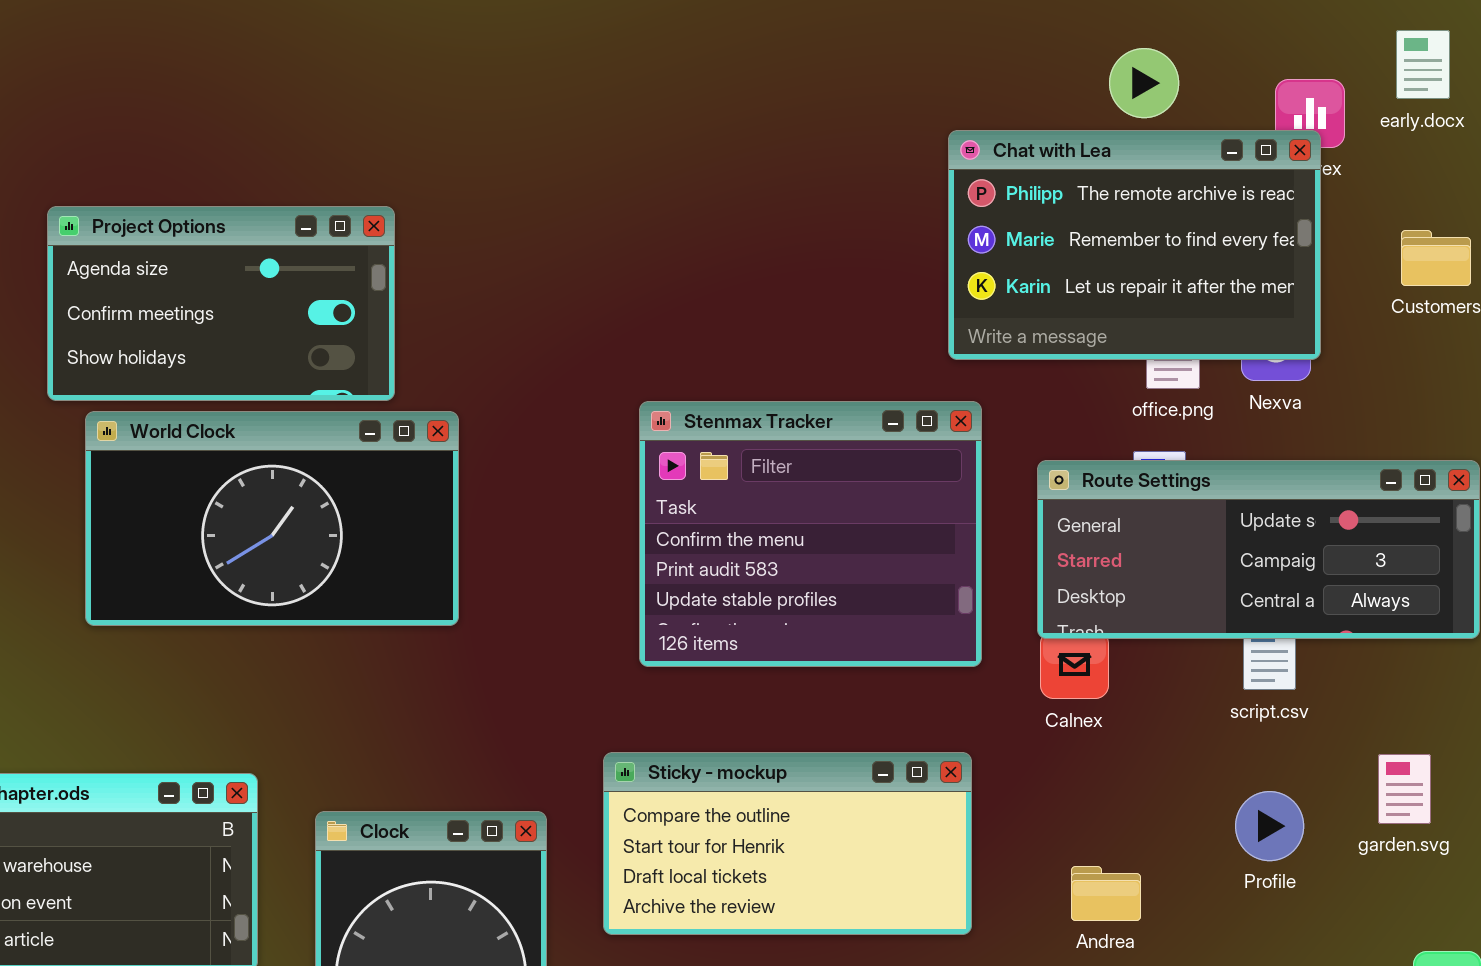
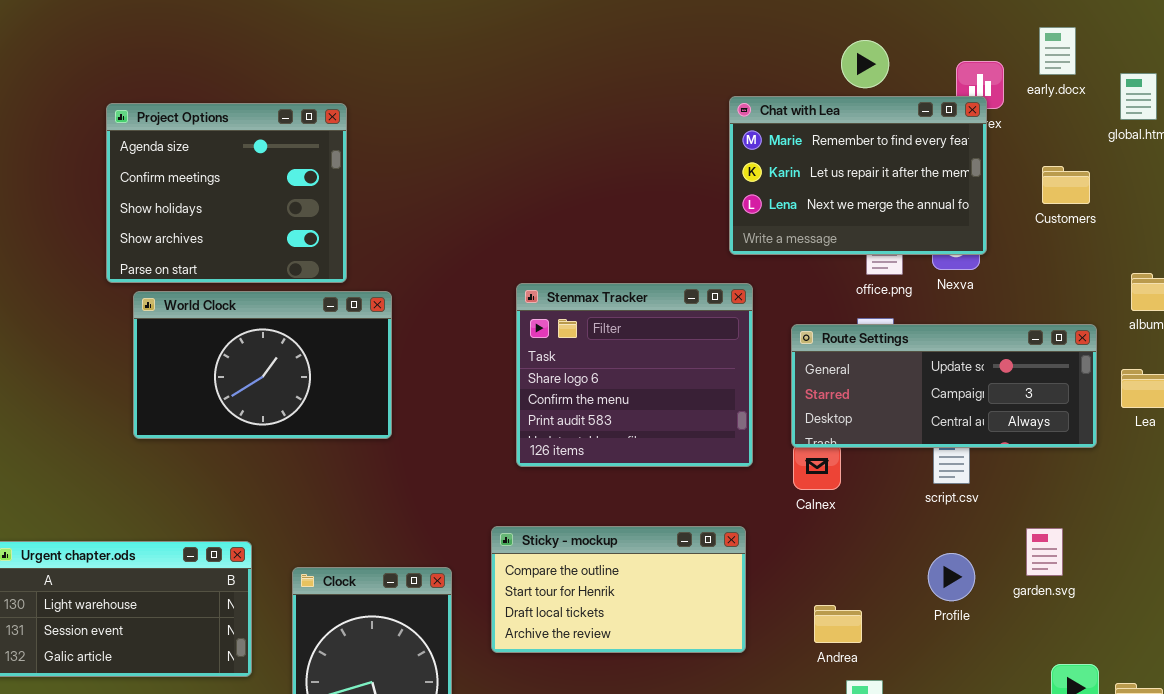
Chat with Lea: [948,130,1321,360] -> [729,96,987,255], scrolled down 1 row
Project Options: [47,206,395,401] -> [106,103,347,283], resized
Stenmax Tracker: [639,401,982,667] -> [516,283,753,467], scrolled up 1 row

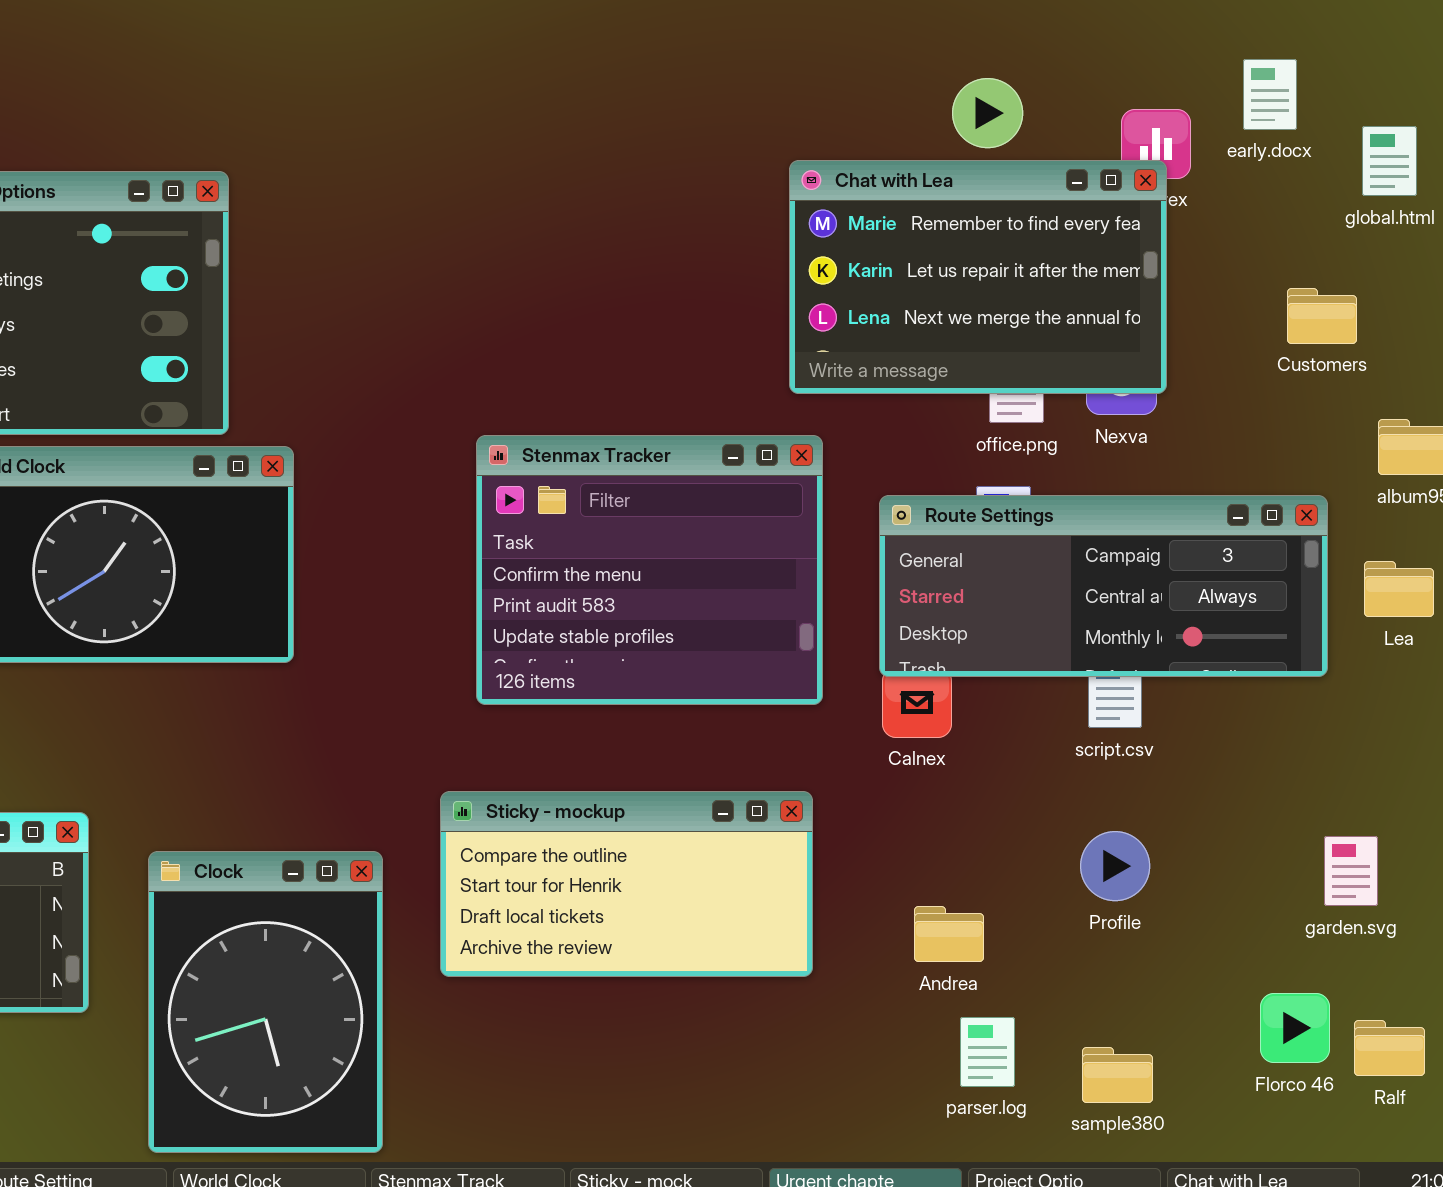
Customers: [1042,166,1090,204] -> [1287,288,1357,344], moved
Stenmax Tracker: [516,283,753,467] -> [476,435,823,705], scrolled down 1 row
Route Settings: [791,324,1097,448] -> [879,495,1328,677], scrolled down 1 row
garden.svg: [1026,528,1063,576] -> [1324,836,1378,906], moved

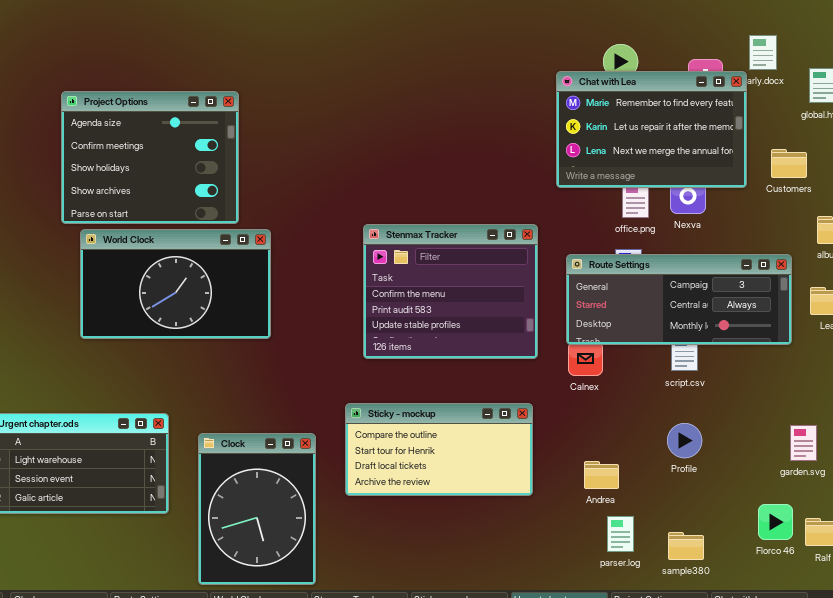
Chat with Lea: [789,160,1167,394] -> [556,71,747,188], moved

